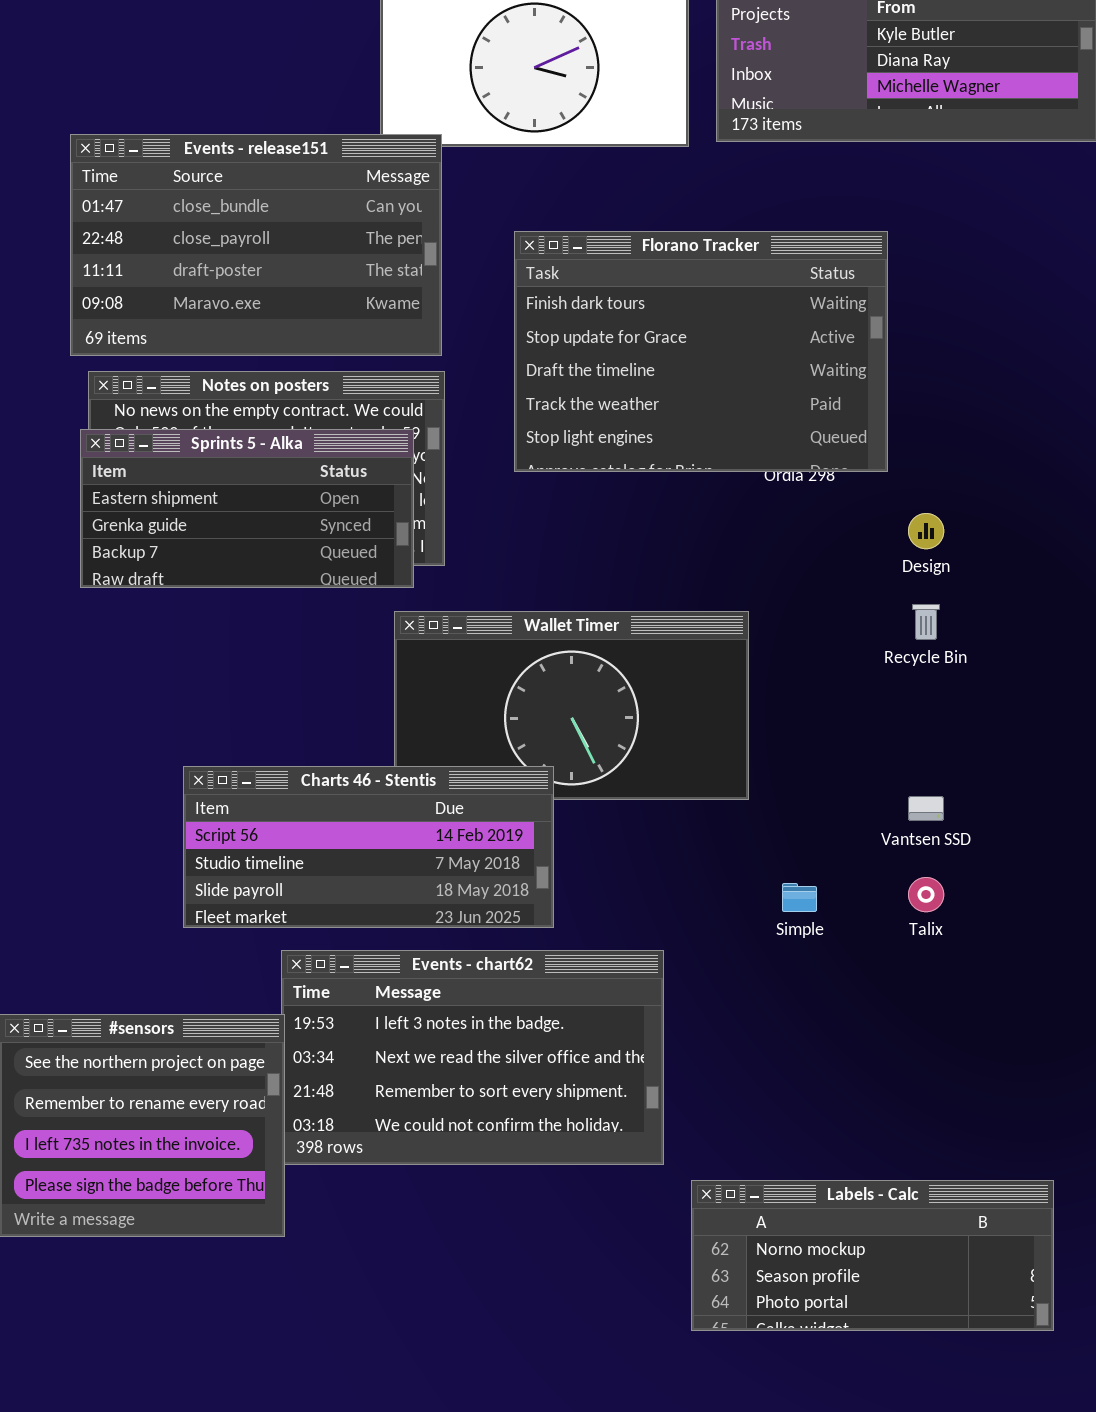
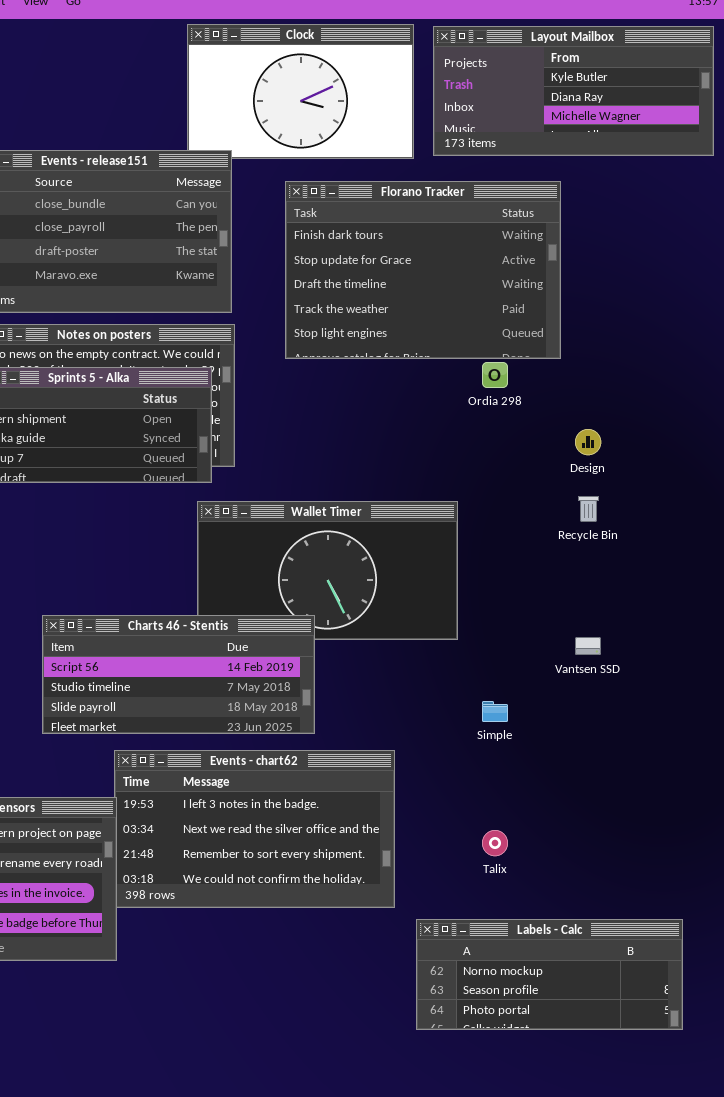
Florano Tracker: [514,231,888,472] -> [285,181,561,359], moved
Talix: [908,877,944,912] -> [482,830,508,856], moved

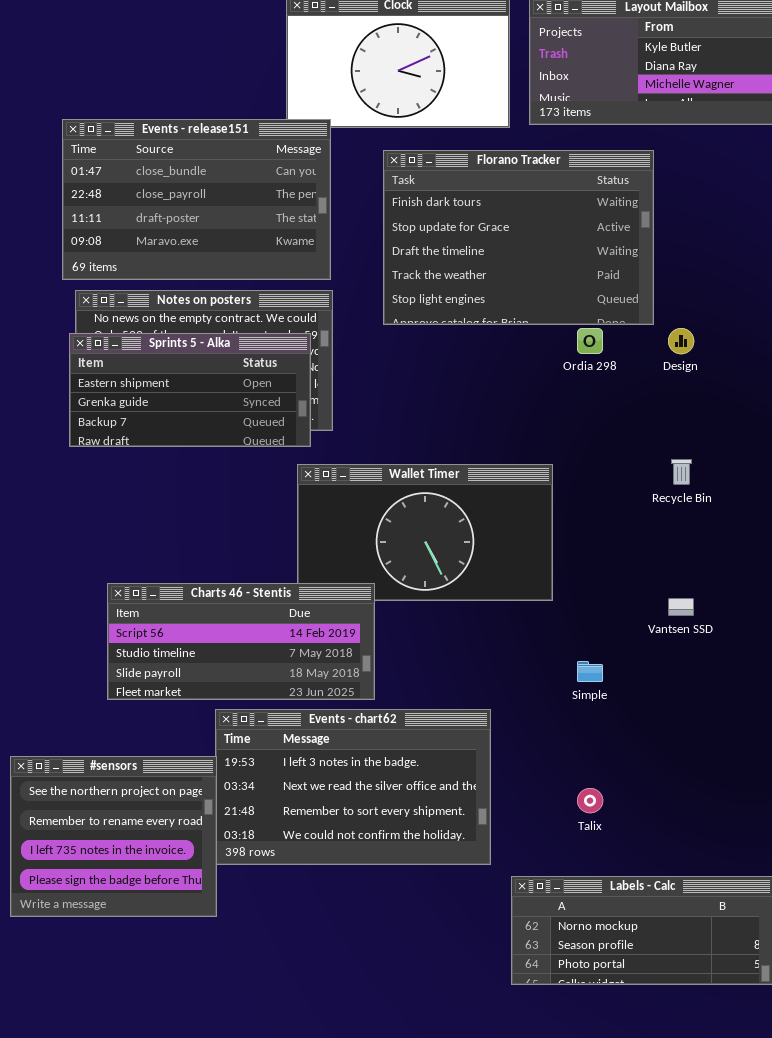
Design: [575,429,601,455] -> [668,328,694,354], moved
Charts 46 - Stentis: [42,615,315,734] -> [107,583,375,700], moved

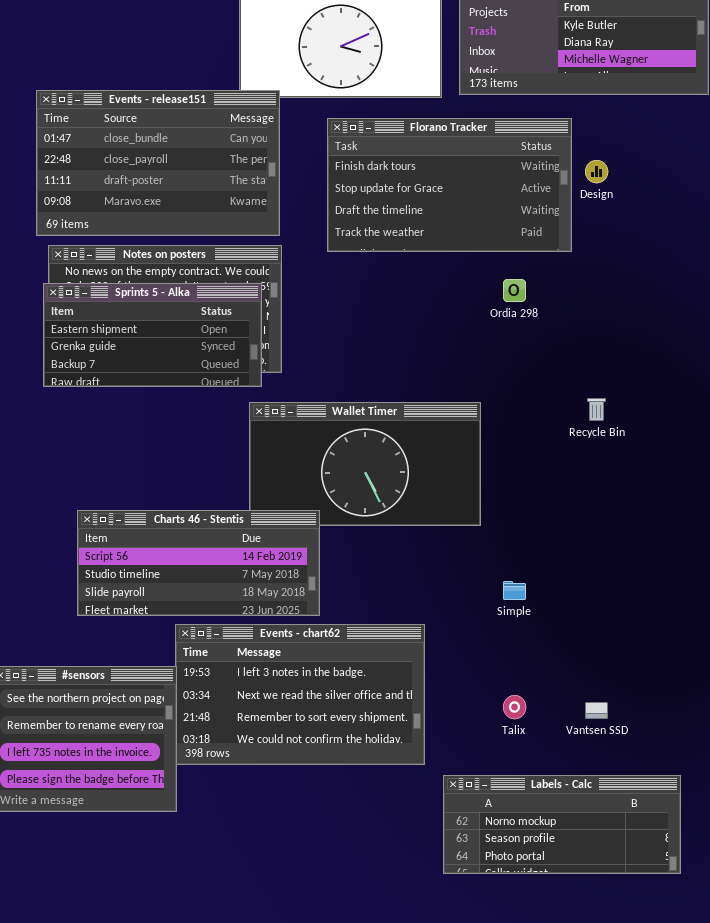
Florano Tracker: [383,150,654,325] -> [327,118,572,252], resized
Design: [668,328,694,354] -> [585,160,608,183], moved
Vantsen SSD: [668,598,694,616] -> [585,702,608,719], moved

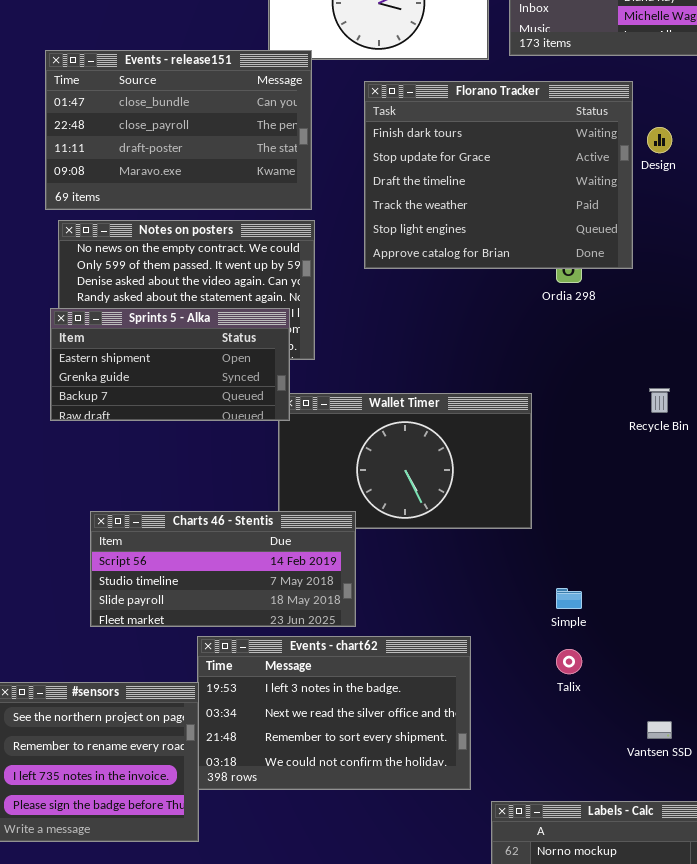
Florano Tracker: [327,118,572,252] -> [364,81,633,269], resized
Sprints 5 - Alka: [43,283,262,387] -> [50,308,290,421], moved
Talix: [503,695,526,719] -> [556,649,582,674], moved

